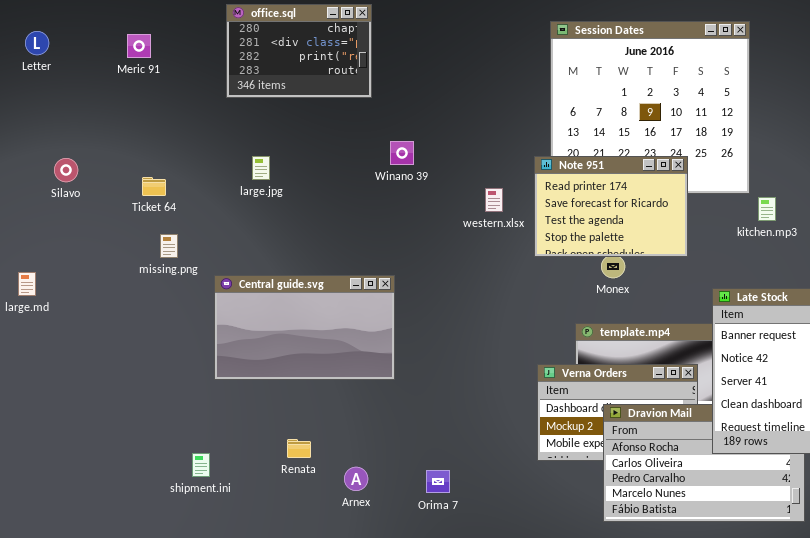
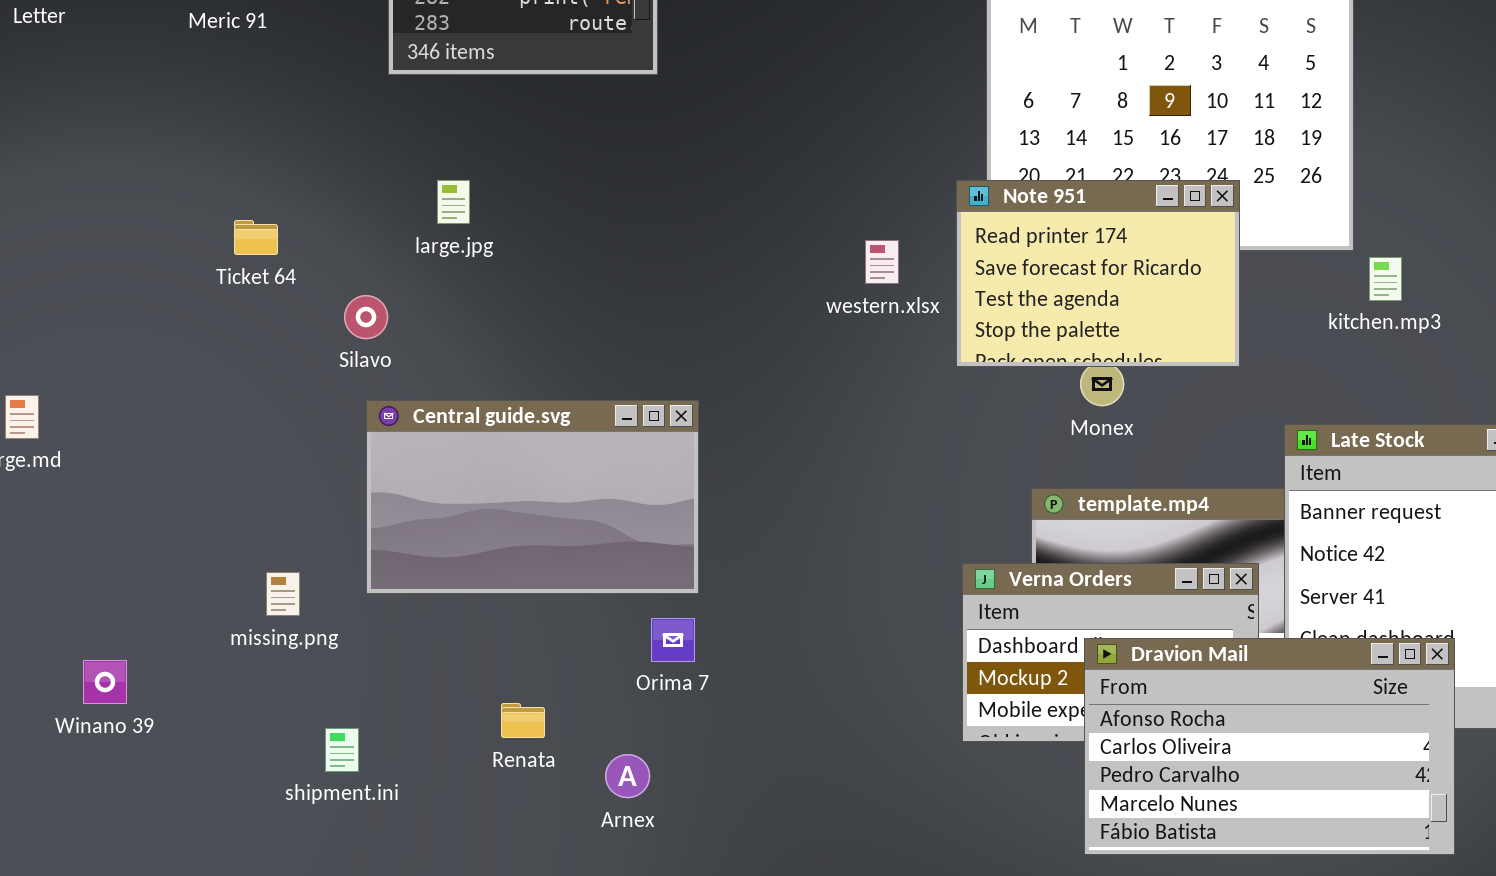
Winano 39: [390,141,414,165] -> [83,660,127,704], moved
Silavo: [54,158,78,182] -> [344,295,388,339], moved
missing.png: [160,234,178,258] -> [266,572,300,616], moved
Dravion Mail: [603,404,805,522] -> [1084,638,1455,855], raised
Orima 7: [426,470,450,493] -> [651,618,695,662], moved

